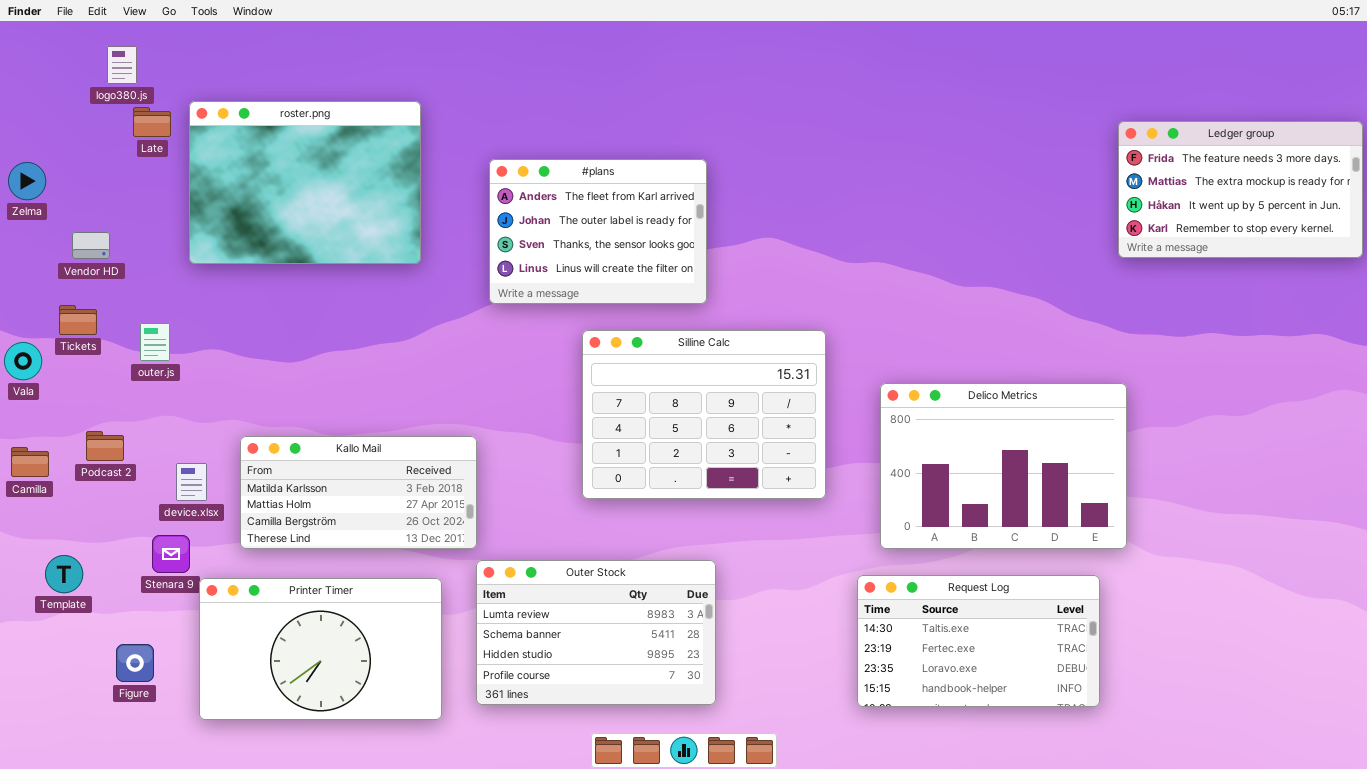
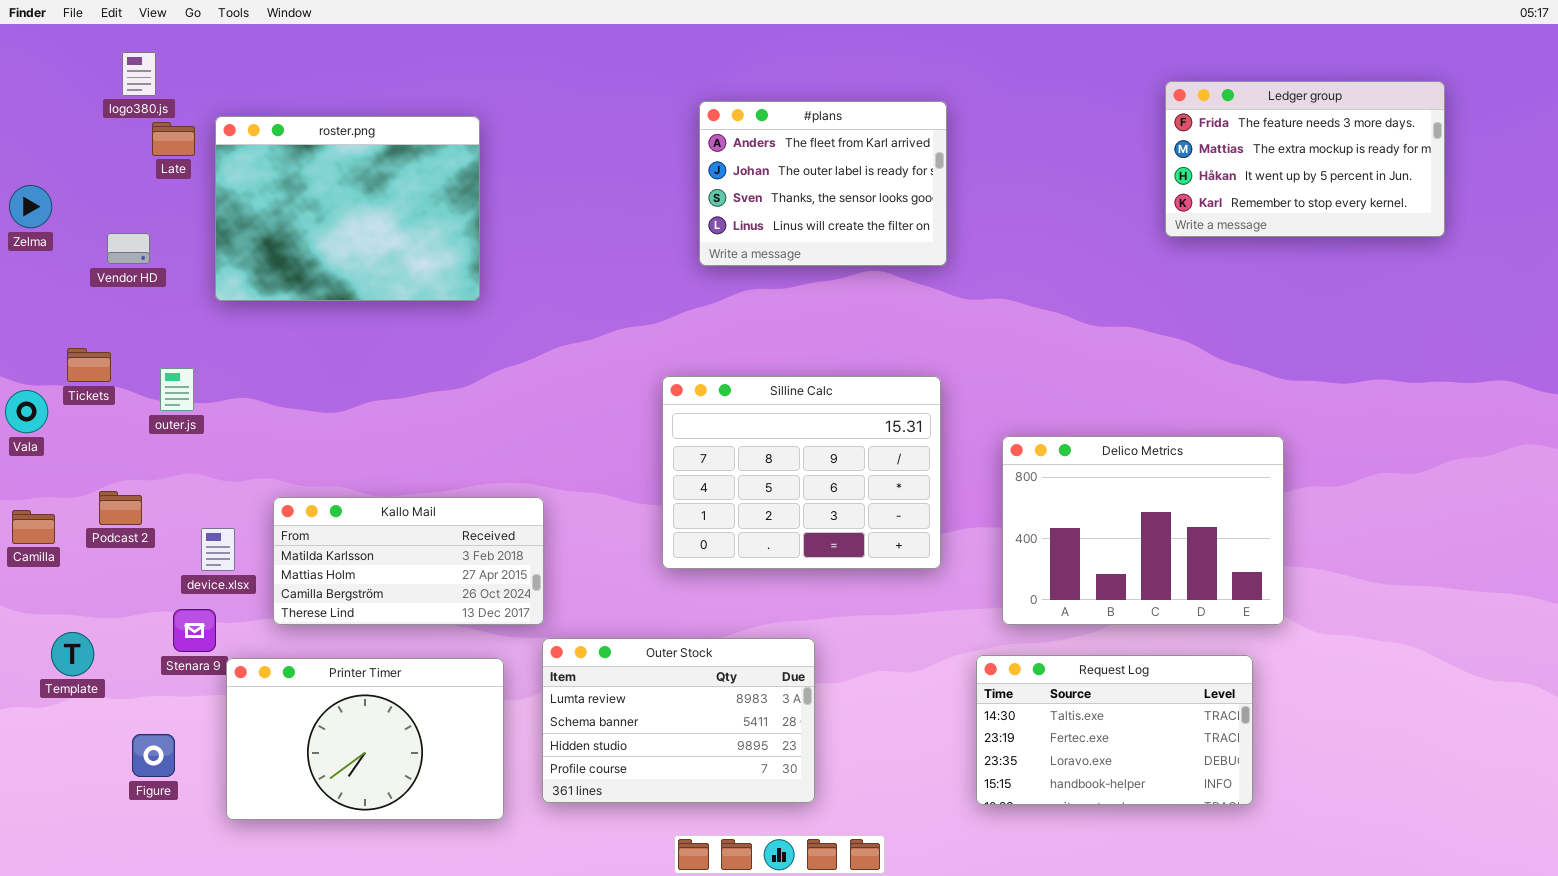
Ledger group: [1118,121,1363,258] -> [1165,81,1445,237], moved
#plans: [489,159,707,304] -> [699,101,947,266], moved
Vendor HD: [72,232,110,259] -> [107,233,150,264], moved

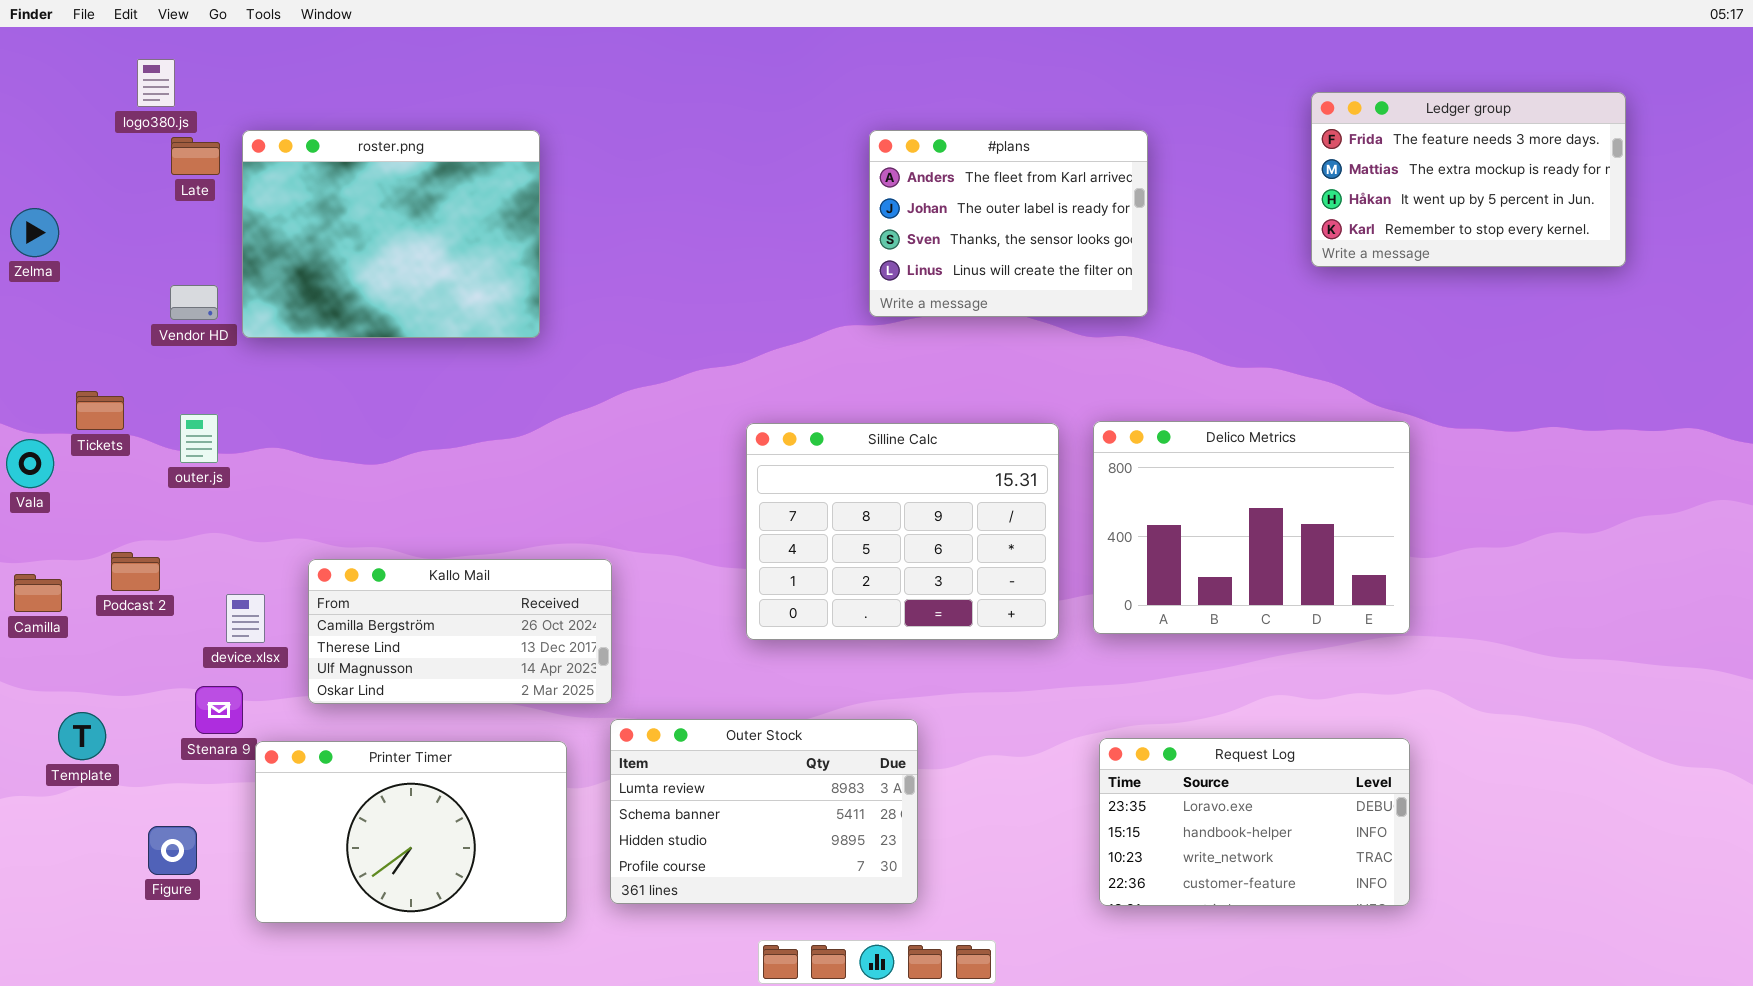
#plans: [699,101,947,266] -> [869,130,1148,317], moved
Vendor HD: [107,233,150,264] -> [170,285,218,320], moved
Delico Metrics: [1002,436,1284,625] -> [1093,421,1410,634], moved
Kallo Mail: [273,497,544,625] -> [308,559,612,704], scrolled down 2 rows
Request Log: [976,655,1253,805] -> [1099,738,1410,906], scrolled down 2 rows

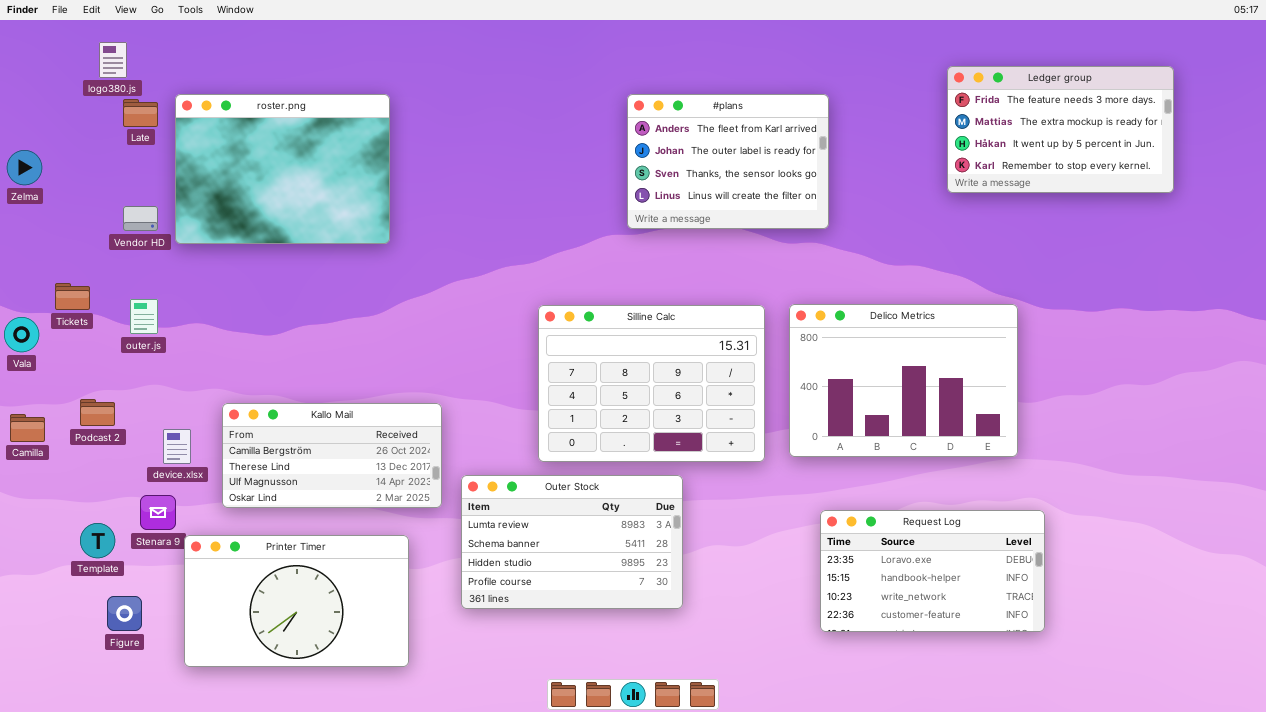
Template: [58,712,106,760] -> [80,523,115,558], moved
Outer Stock: [610,719,918,904] -> [461,475,683,609], moved
Request Log: [1099,738,1410,906] -> [820,510,1045,632], moved

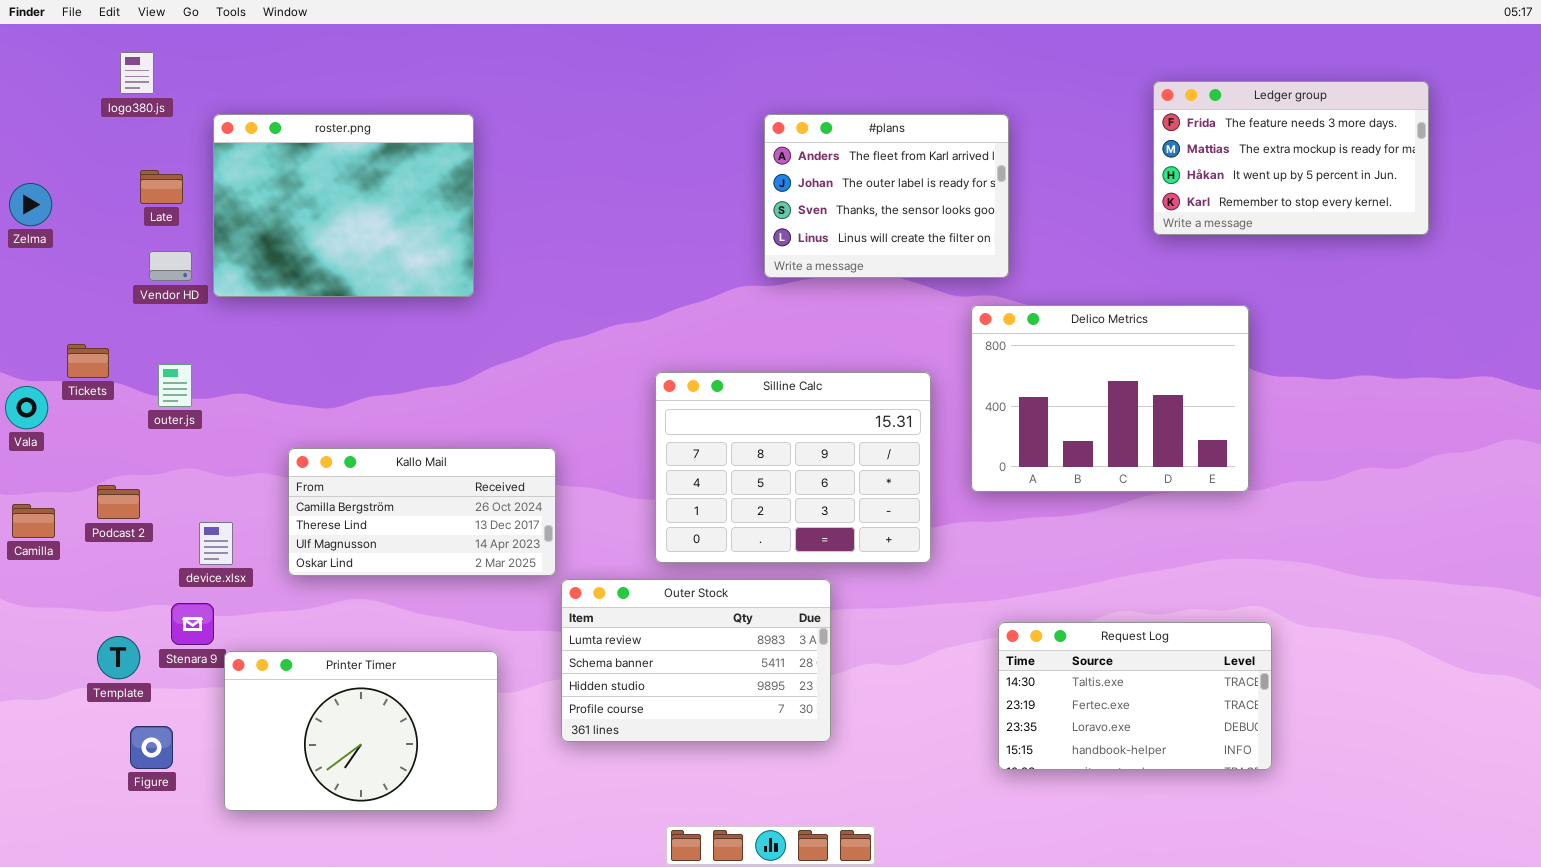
Late: [123,99,158,127] -> [140,170,183,204], moved
Delico Metrics: [789,304,1018,457] -> [971,305,1249,492], moved
Kallo Mail: [222,403,442,508] -> [288,448,556,576], moved
Request Log: [820,510,1045,632] -> [998,622,1272,770], scrolled up 2 rows

